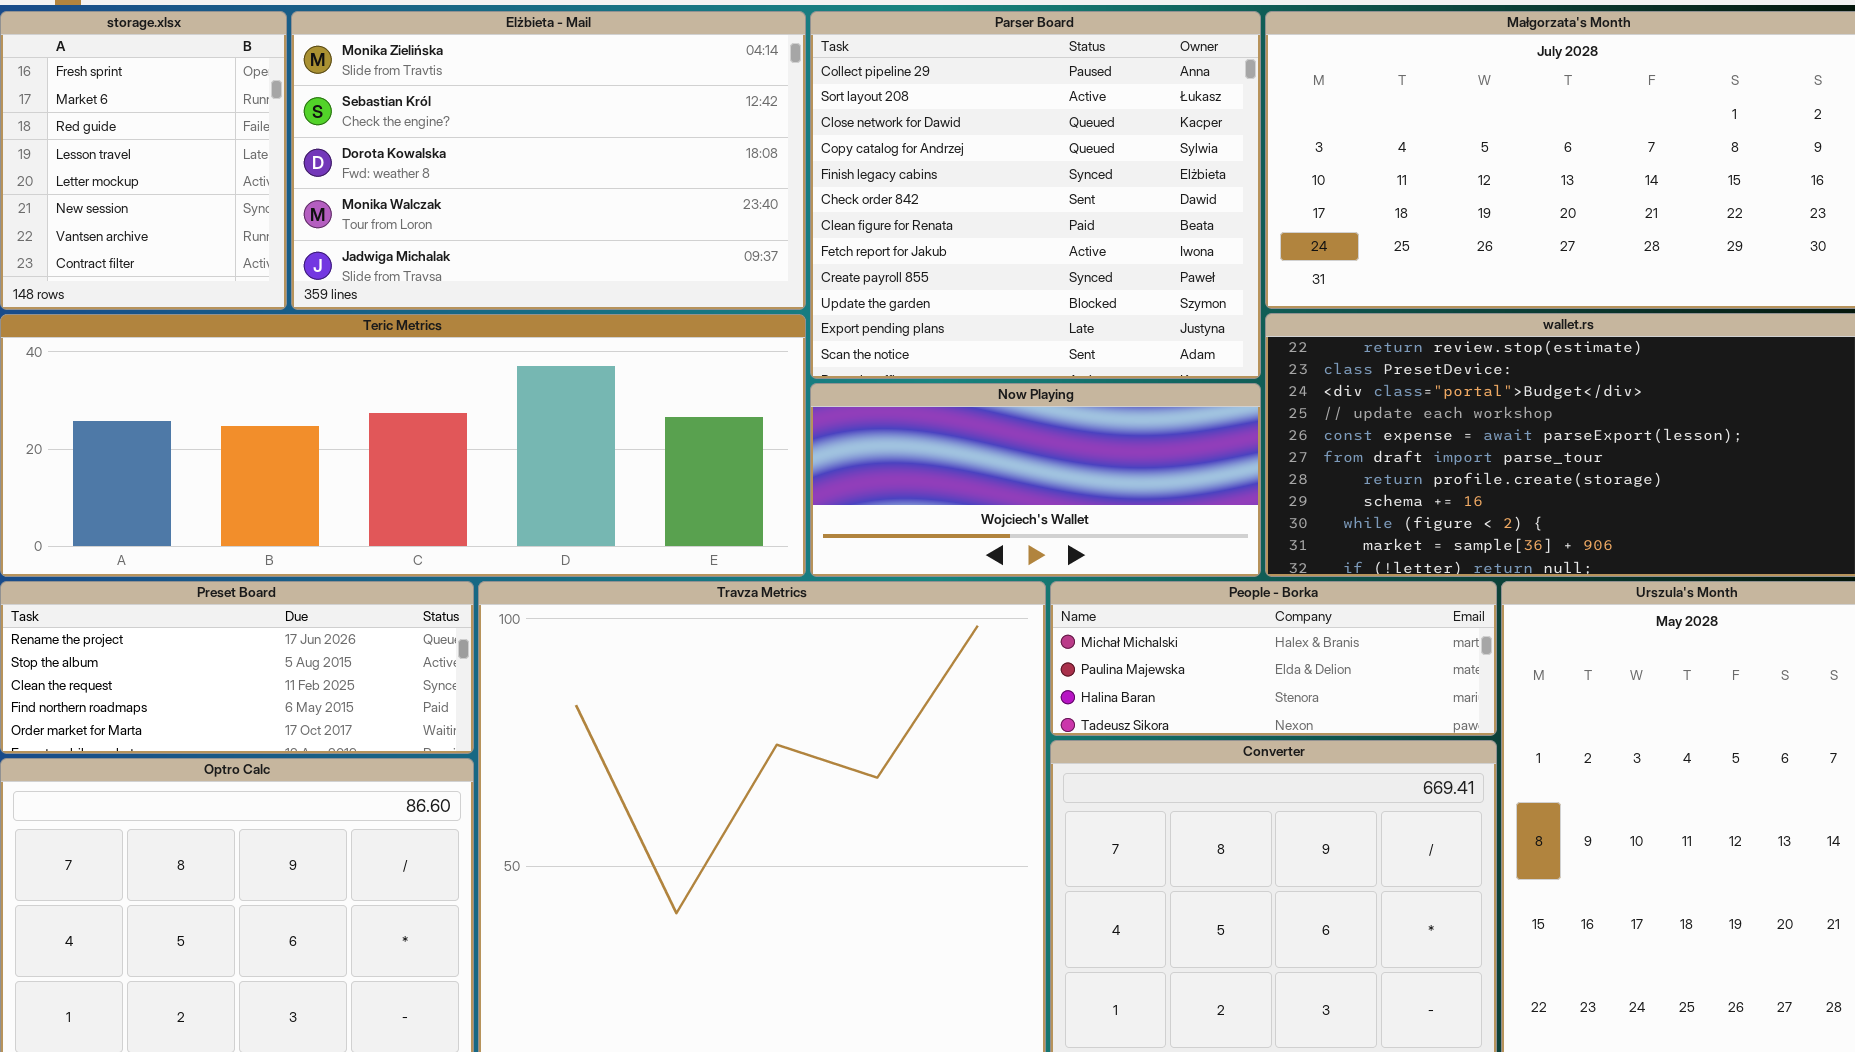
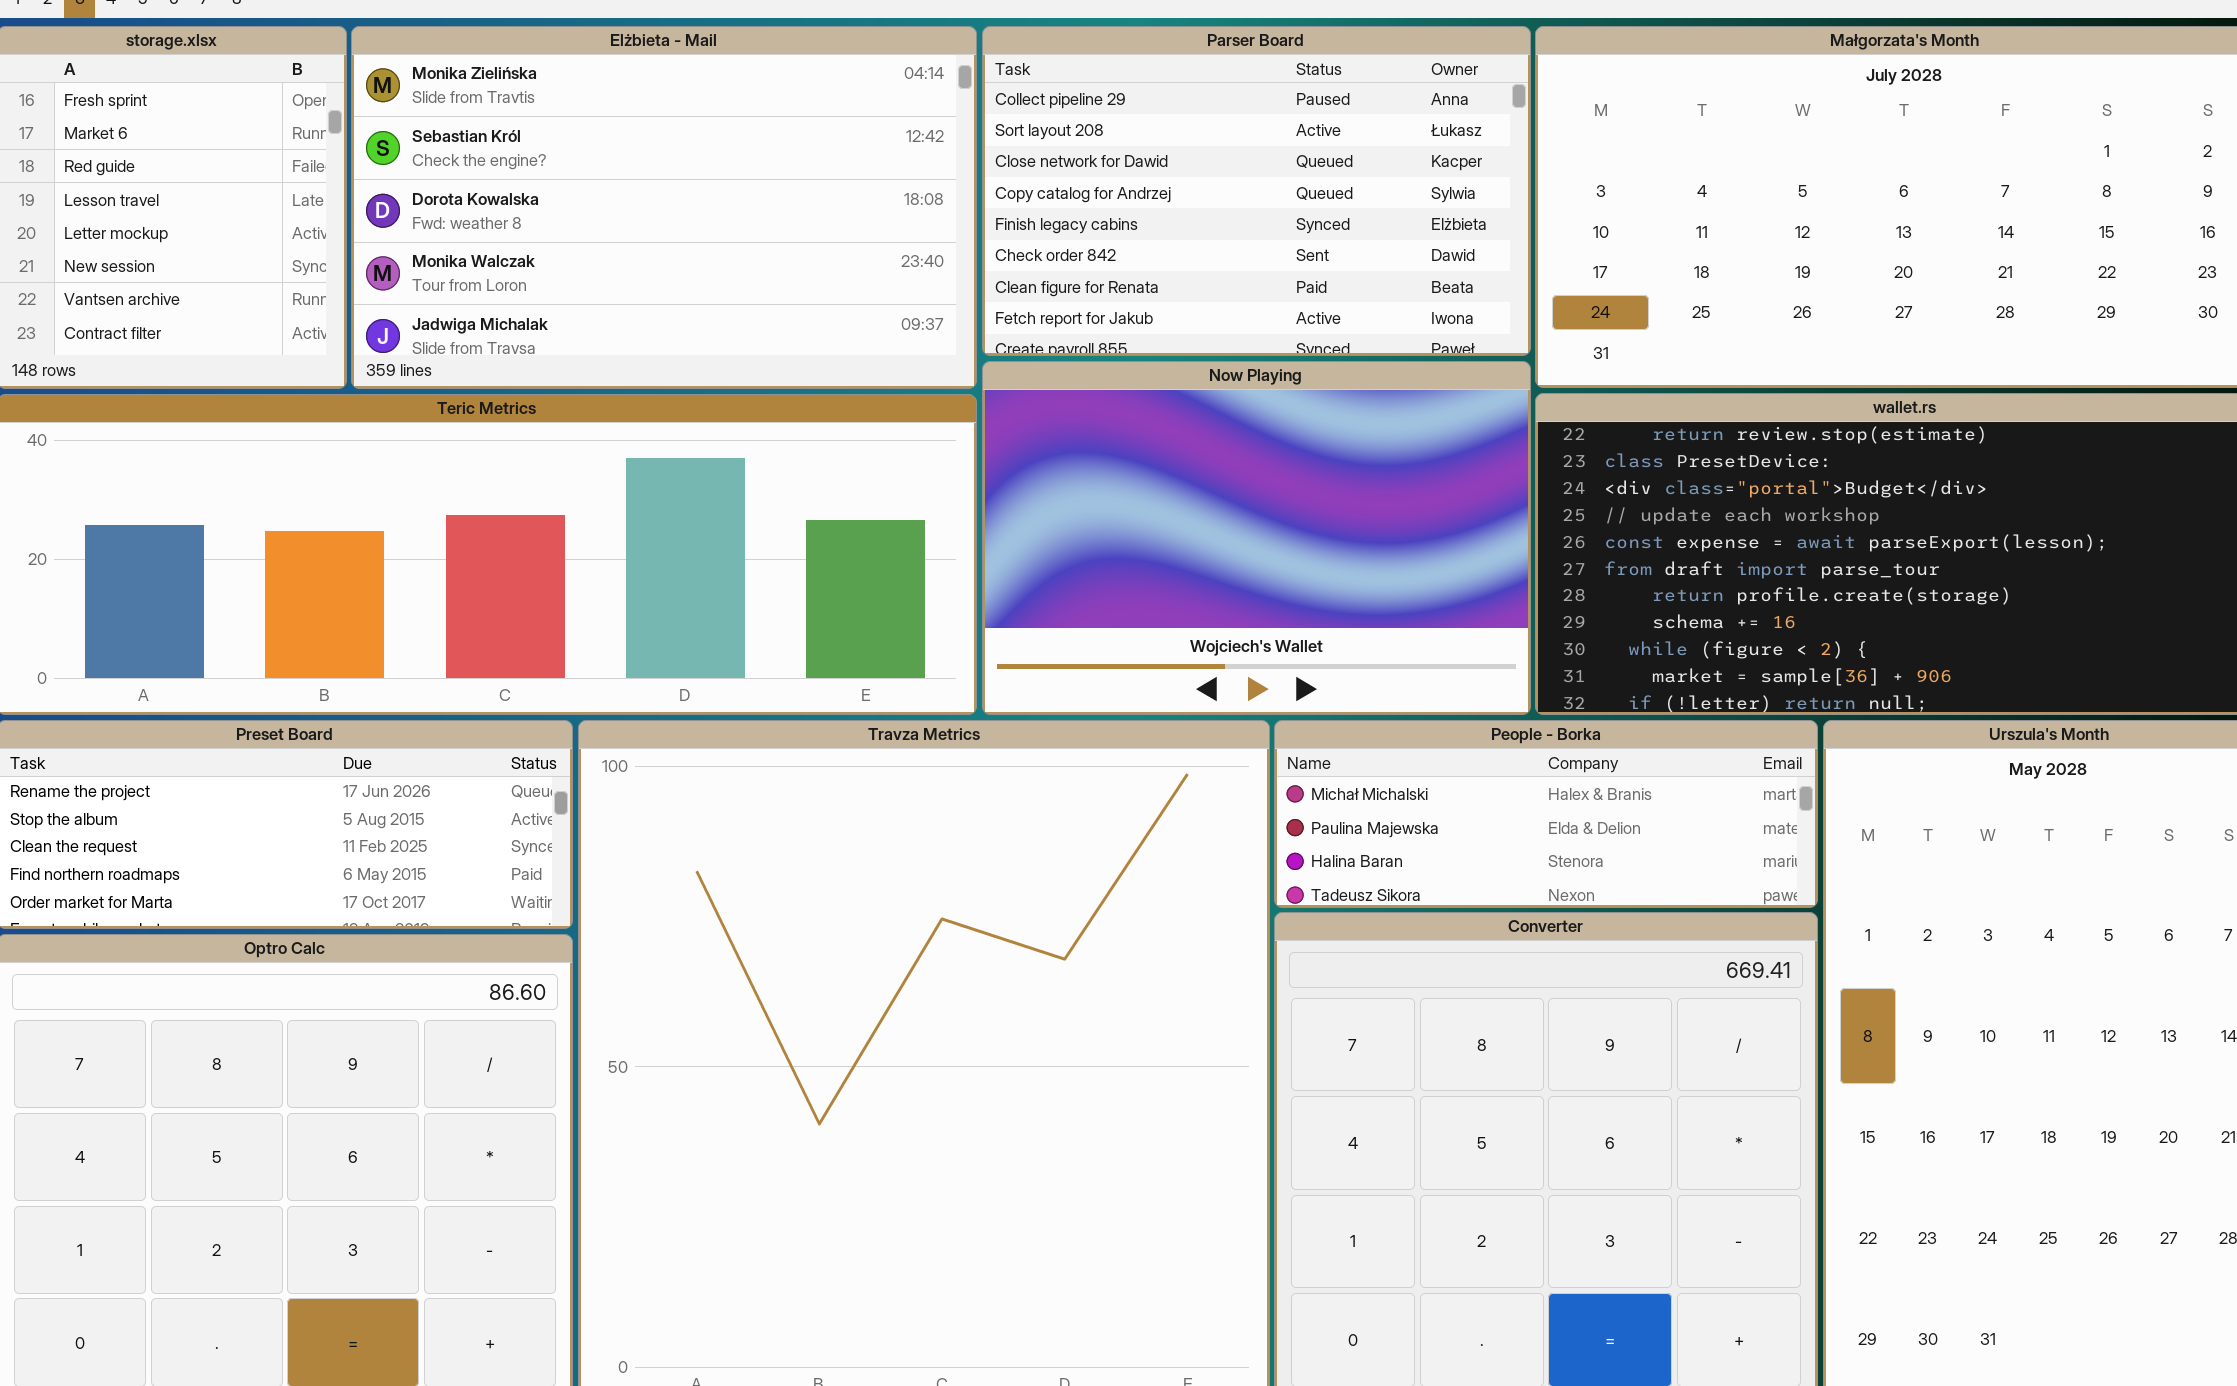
Parser Board: [810,11,1261,379] -> [982,26,1531,356], resized
Now Playing: [810,383,1261,577] -> [982,361,1531,715], resized

